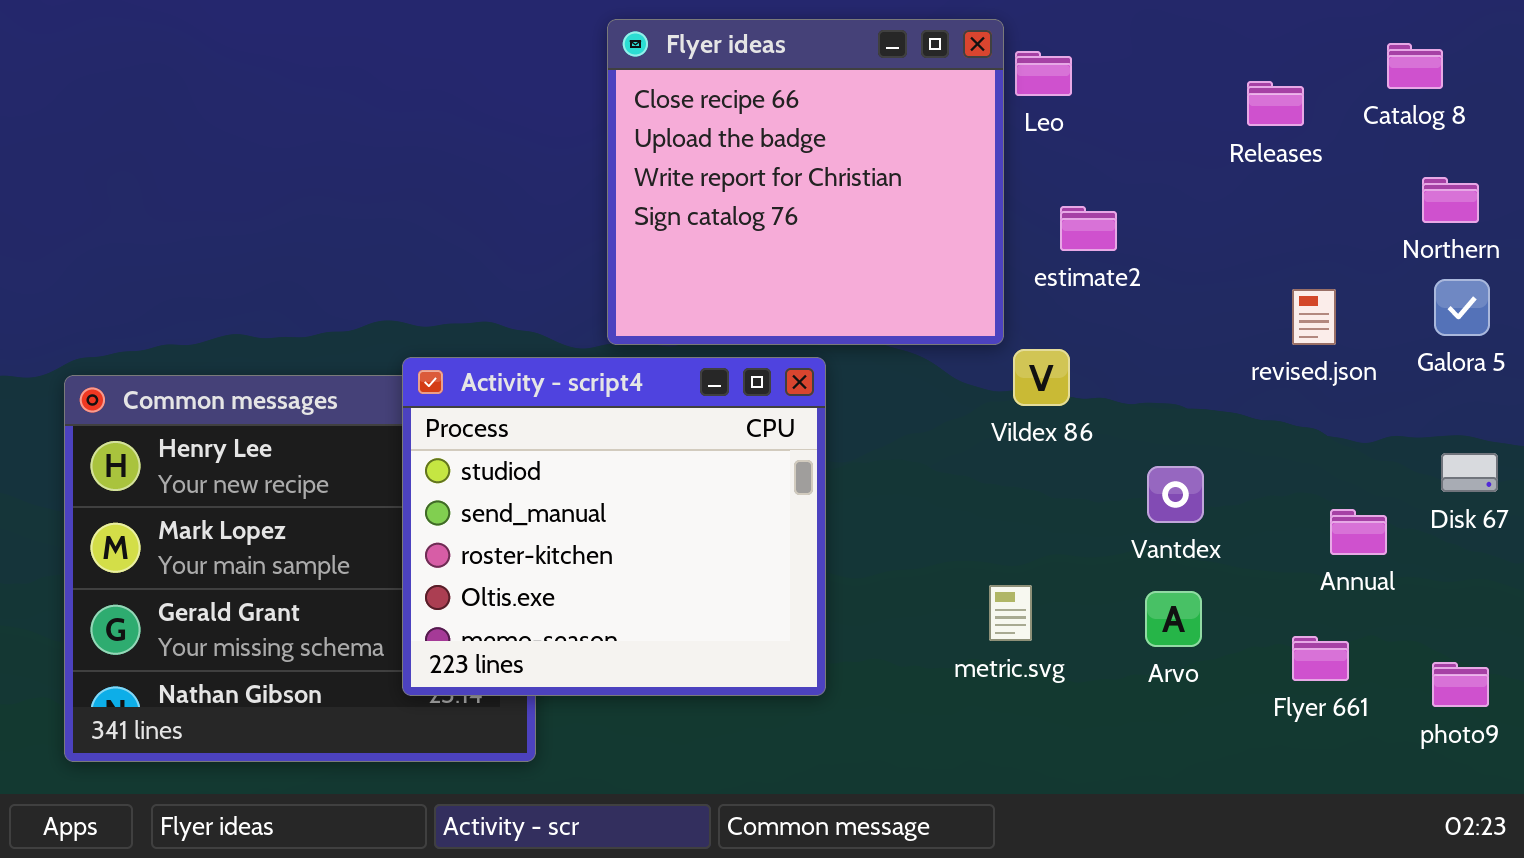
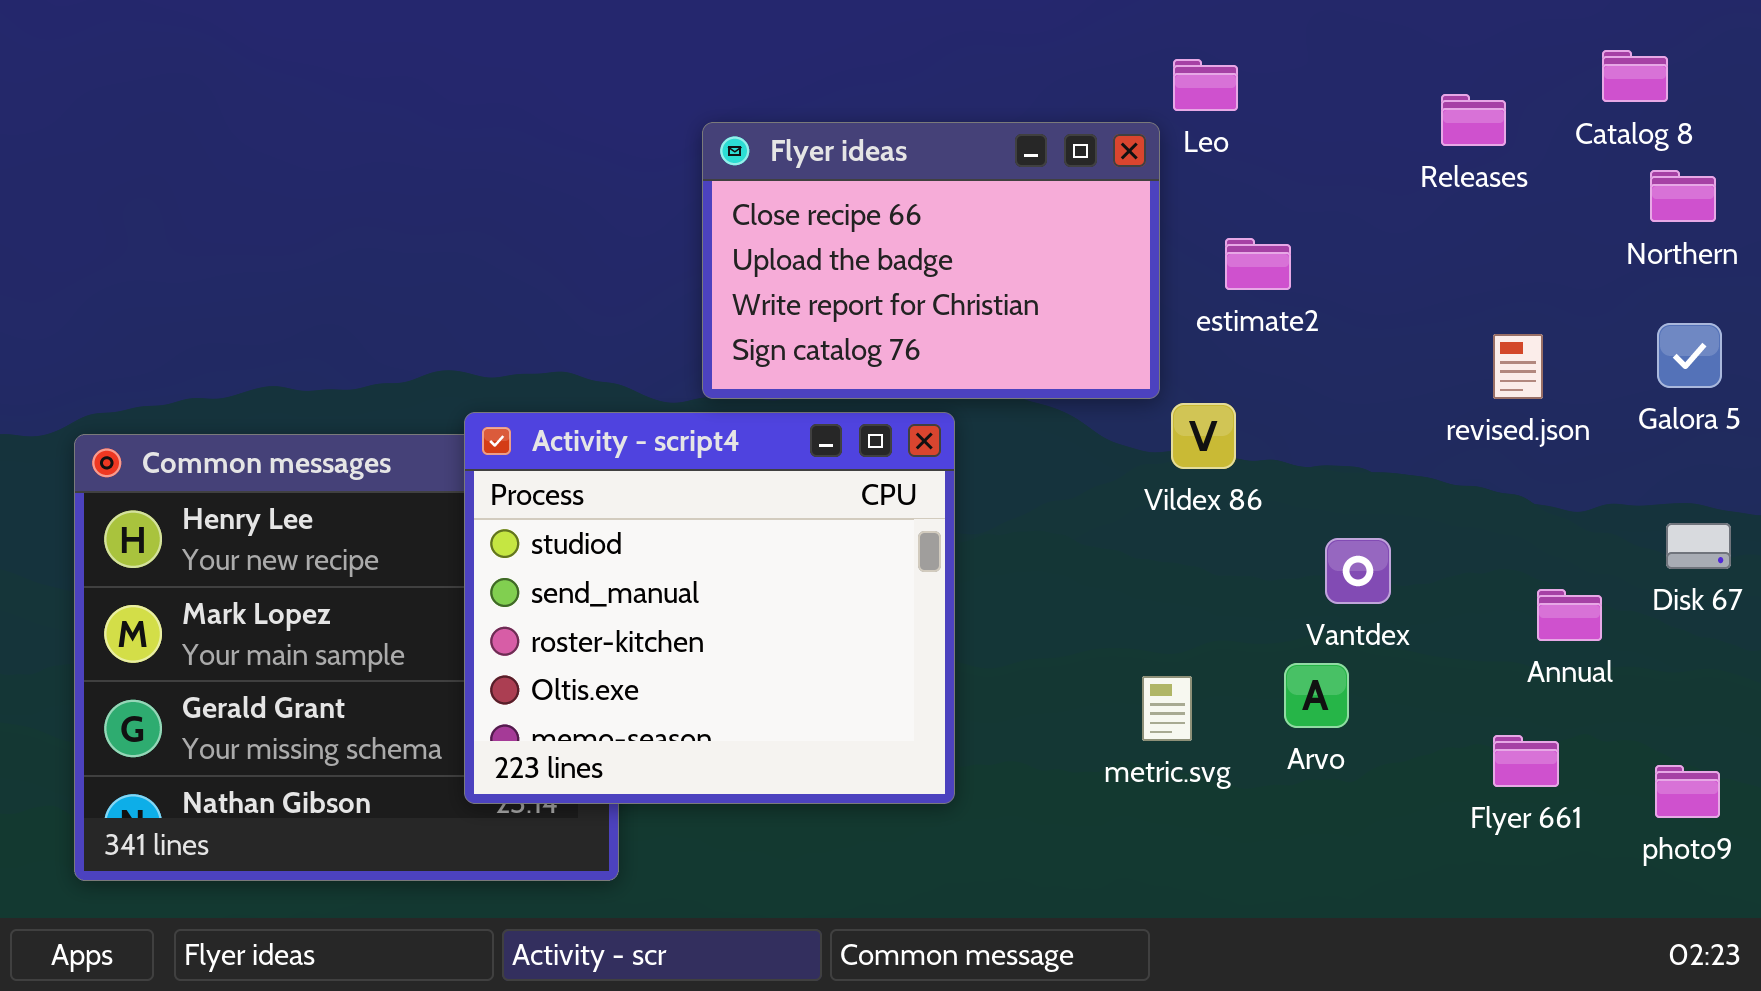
Flyer ideas: [607,19,1004,345] -> [702,122,1160,399], resized
Northern: [1422,177,1479,223] -> [1650,170,1716,222], moved
Arvo: [1145,591,1202,647] -> [1284,663,1349,728], moved

